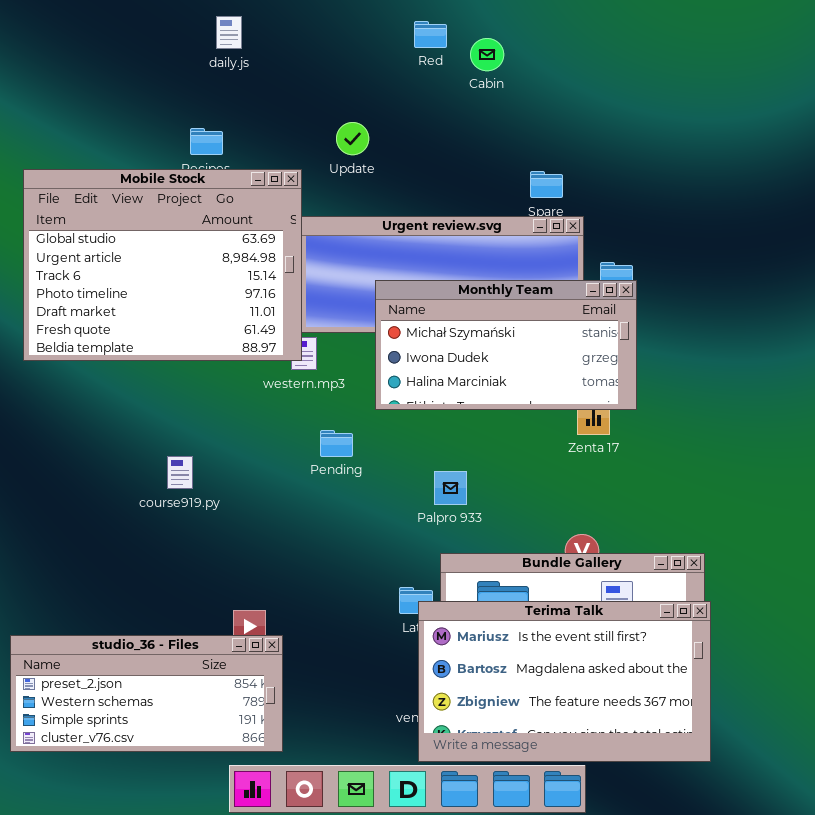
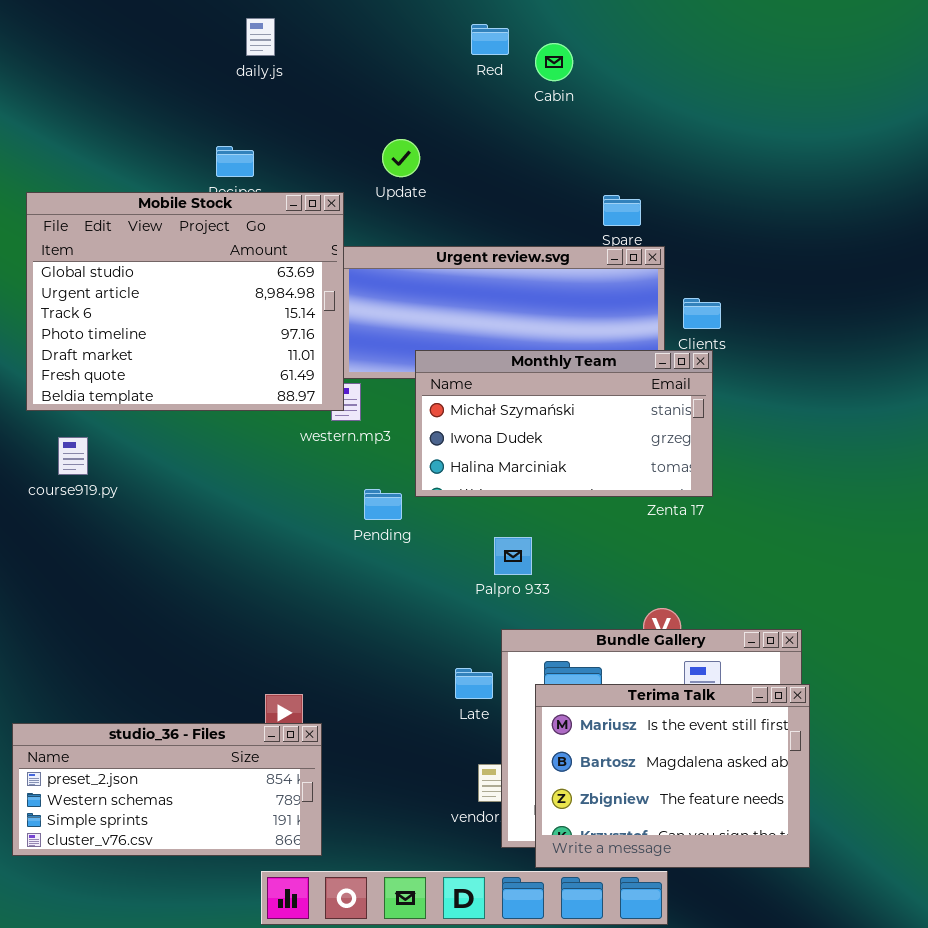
Monthly Team: [375,280,637,410] -> [415,350,713,497], moved
course919.py: [167,456,193,489] -> [58,437,88,475], moved
Terima Talk: [418,601,711,762] -> [535,684,810,868], resized

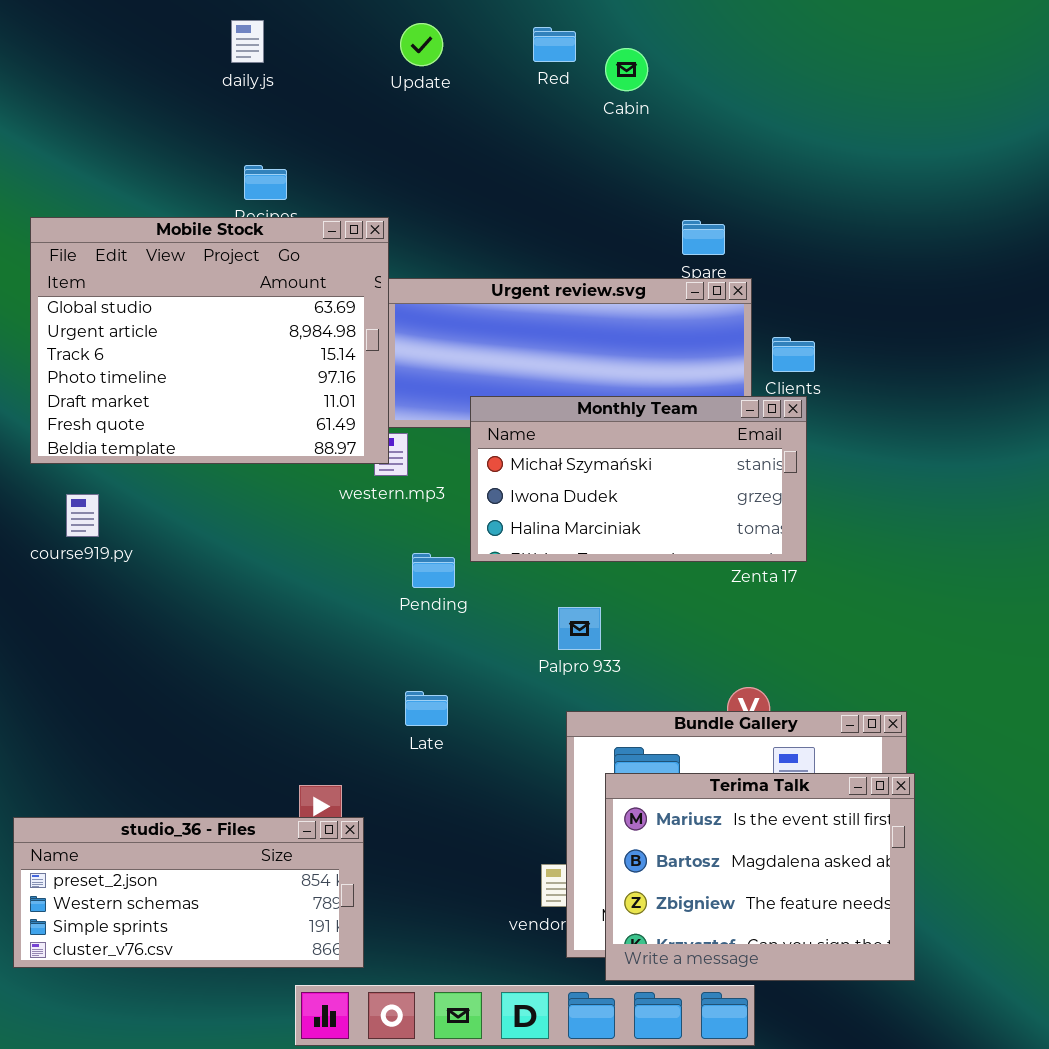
daily.js: [246,18,275,56] -> [231,20,264,63], moved
Update: [382,139,420,177] -> [400,23,443,66], moved
Late: [455,668,493,699] -> [405,691,448,726], moved

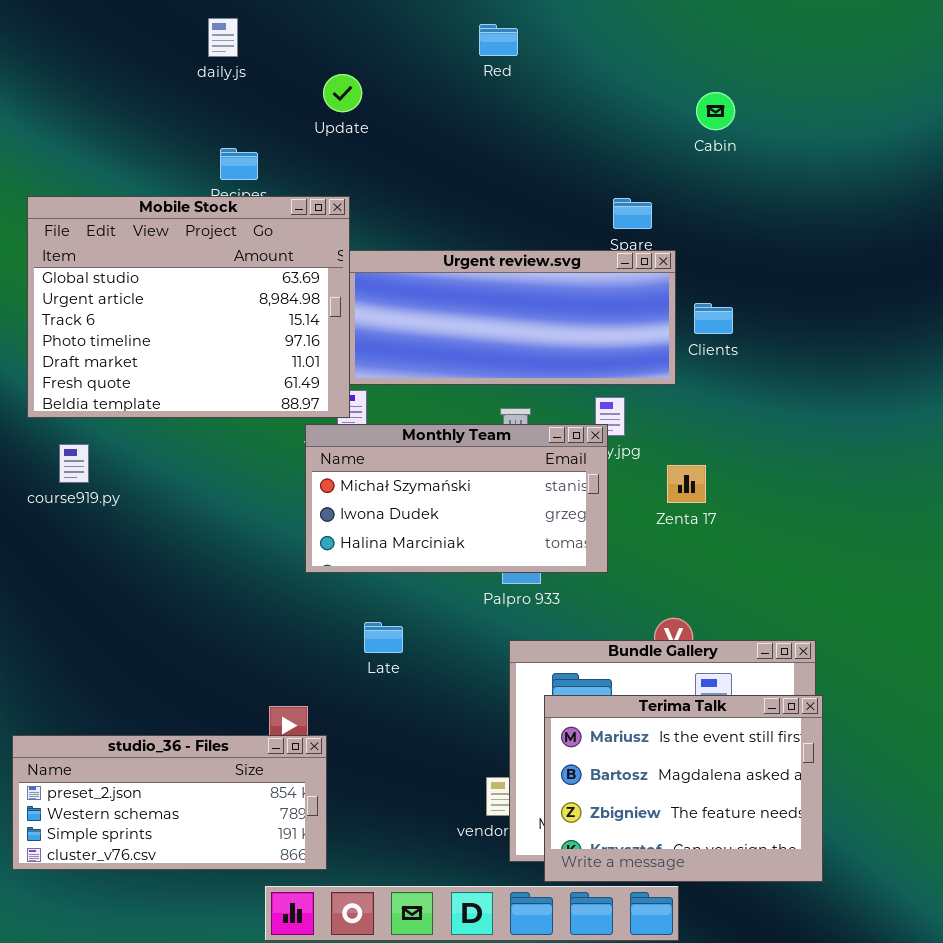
Update: [400,23,443,66] -> [323,74,362,112], moved
Cabin: [605,48,648,91] -> [696,92,735,130], moved
Monthly Team: [470,396,807,562] -> [305,424,608,573], moved

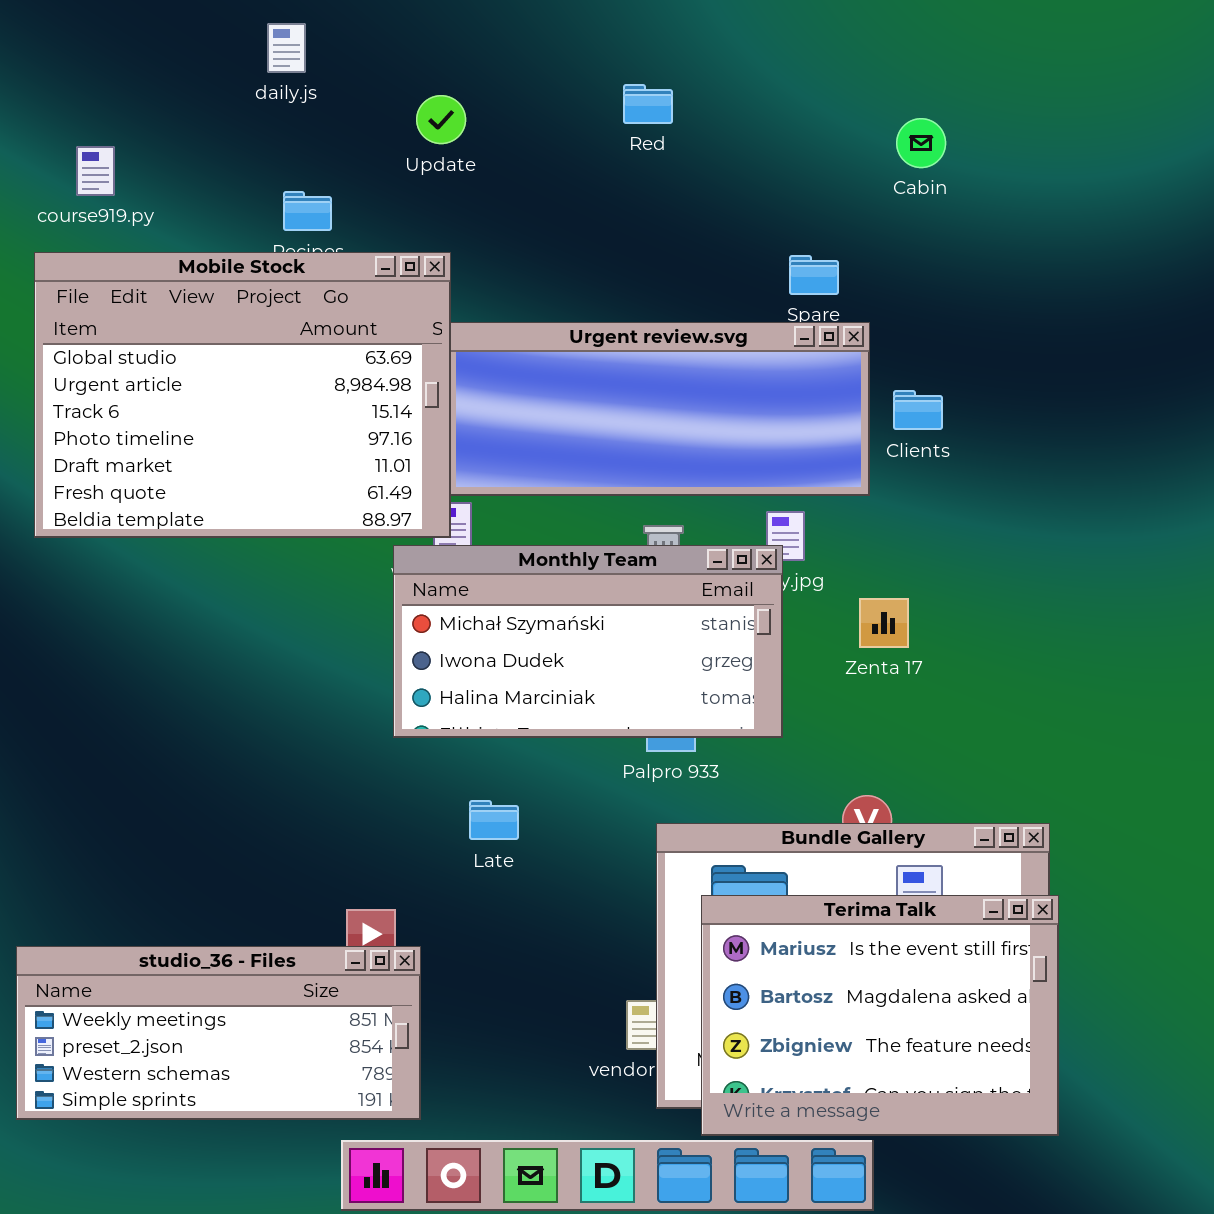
Red: [479,24,518,56] -> [623,84,673,124], moved
course919.py: [59,444,89,483] -> [76,146,115,196], moved
studio_36 - Files: [12,735,327,870] -> [16,946,421,1120], scrolled up 1 row

